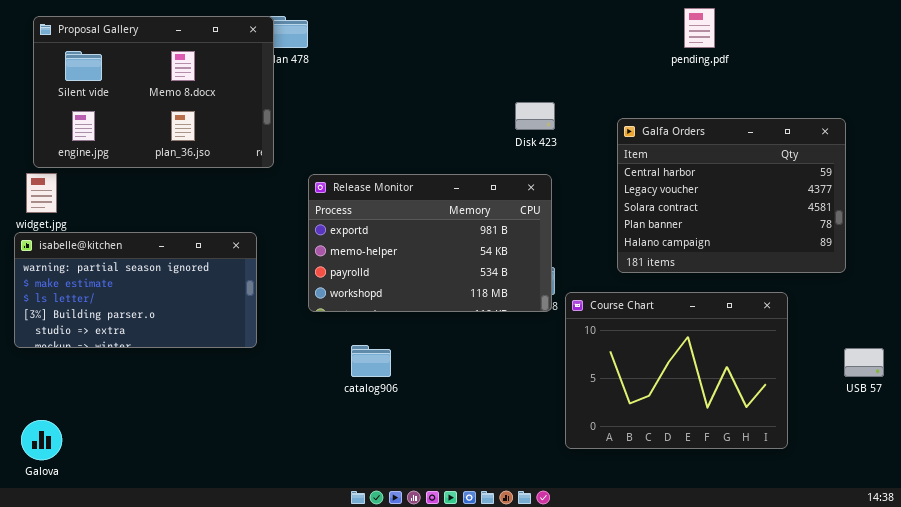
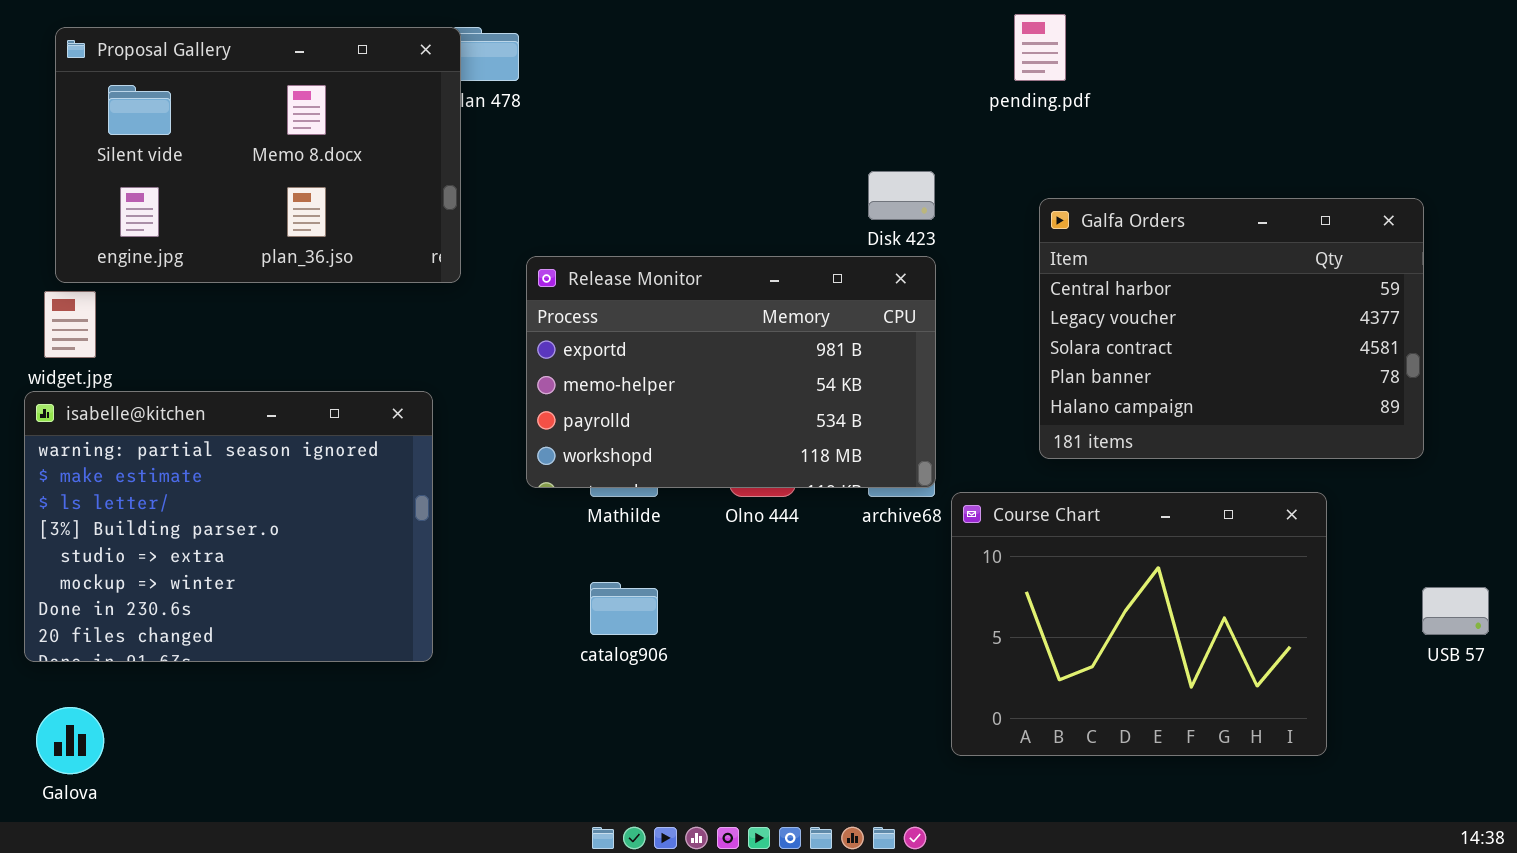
pending.pdf: [684,8,715,48] -> [1014,14,1066,81], moved
Release Monitor: [308,174,552,312] -> [526,256,936,488], moved
isabelle@kitchen: [14,232,257,348] -> [24,391,433,662], resized

